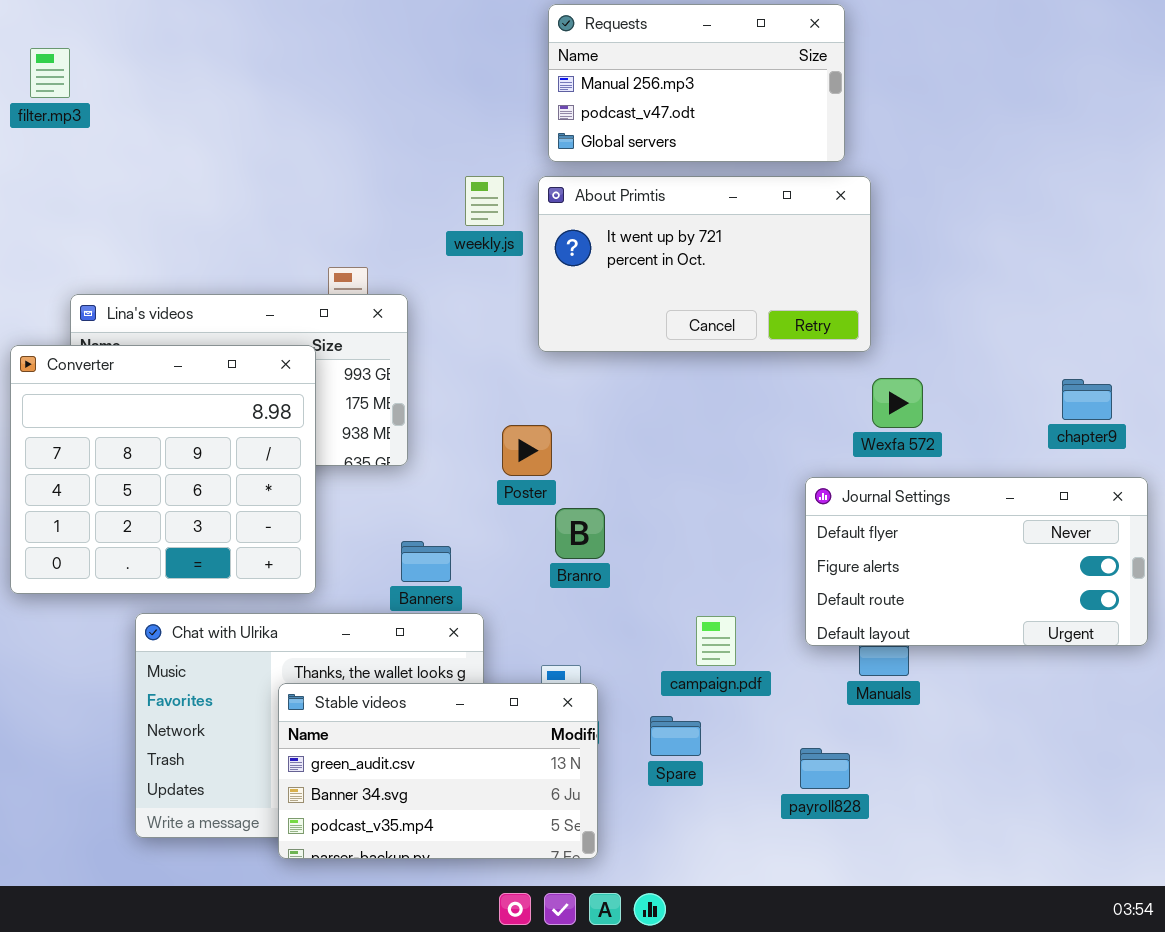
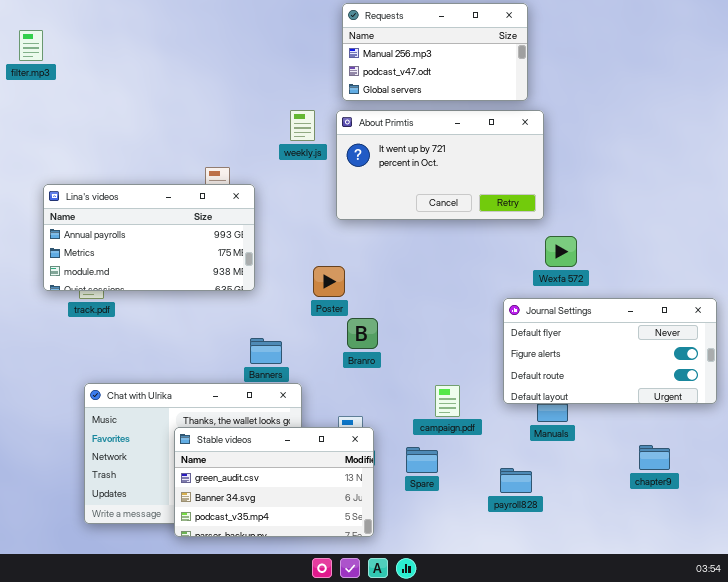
Converter: [10,345,316,594] -> none, closed
chapter9: [1062,379,1112,420] -> [639,445,670,470], moved

